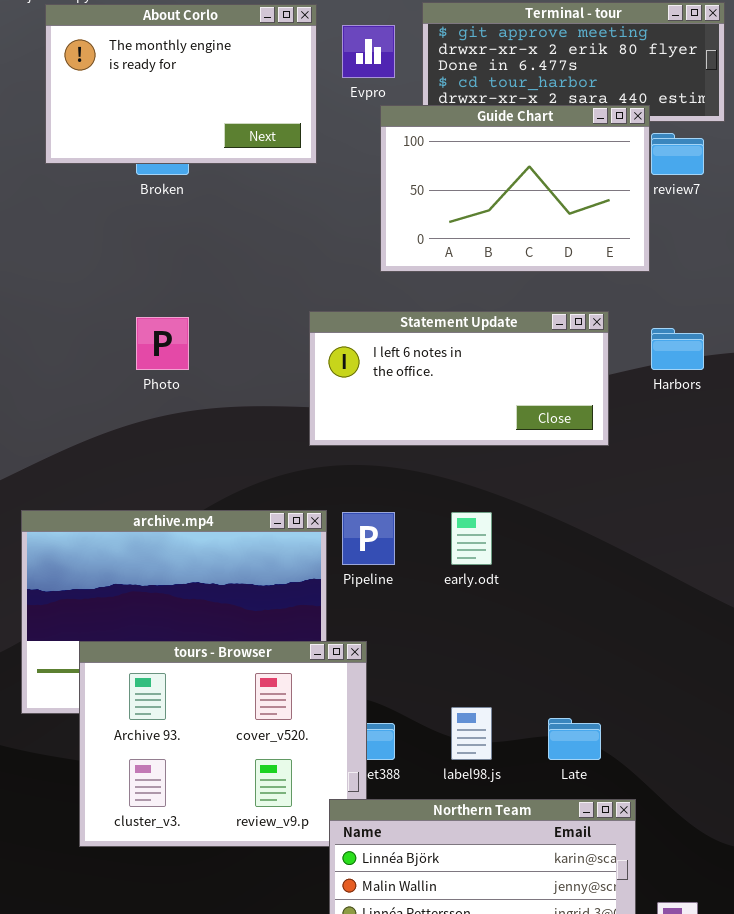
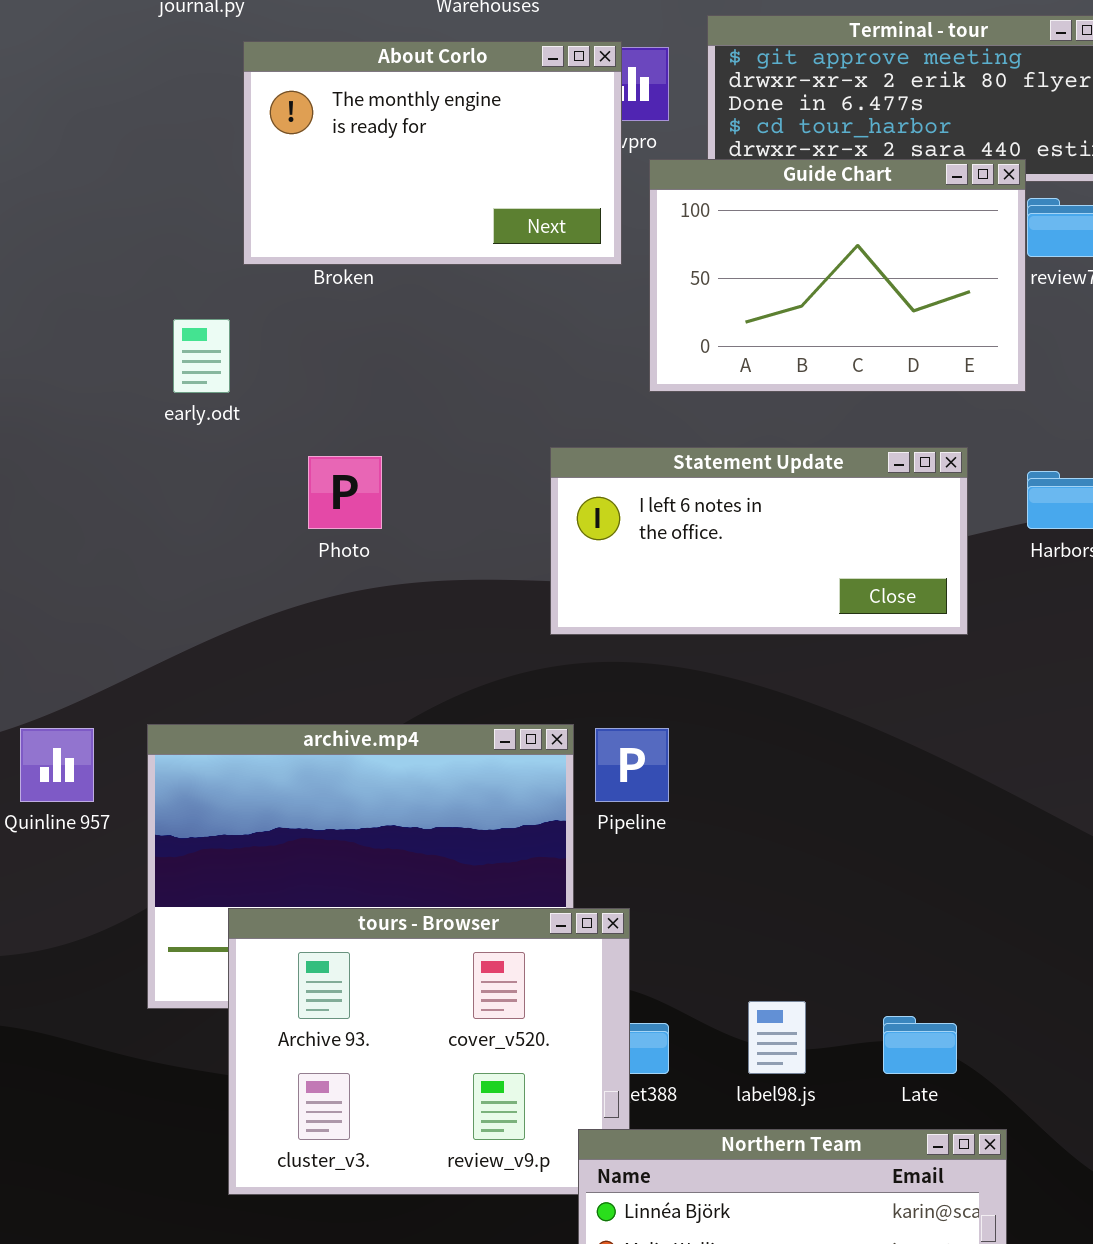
About Corlo: [45,4,317,164] -> [243,41,622,265], moved
early.odt: [451,512,492,565] -> [173,319,230,393], moved

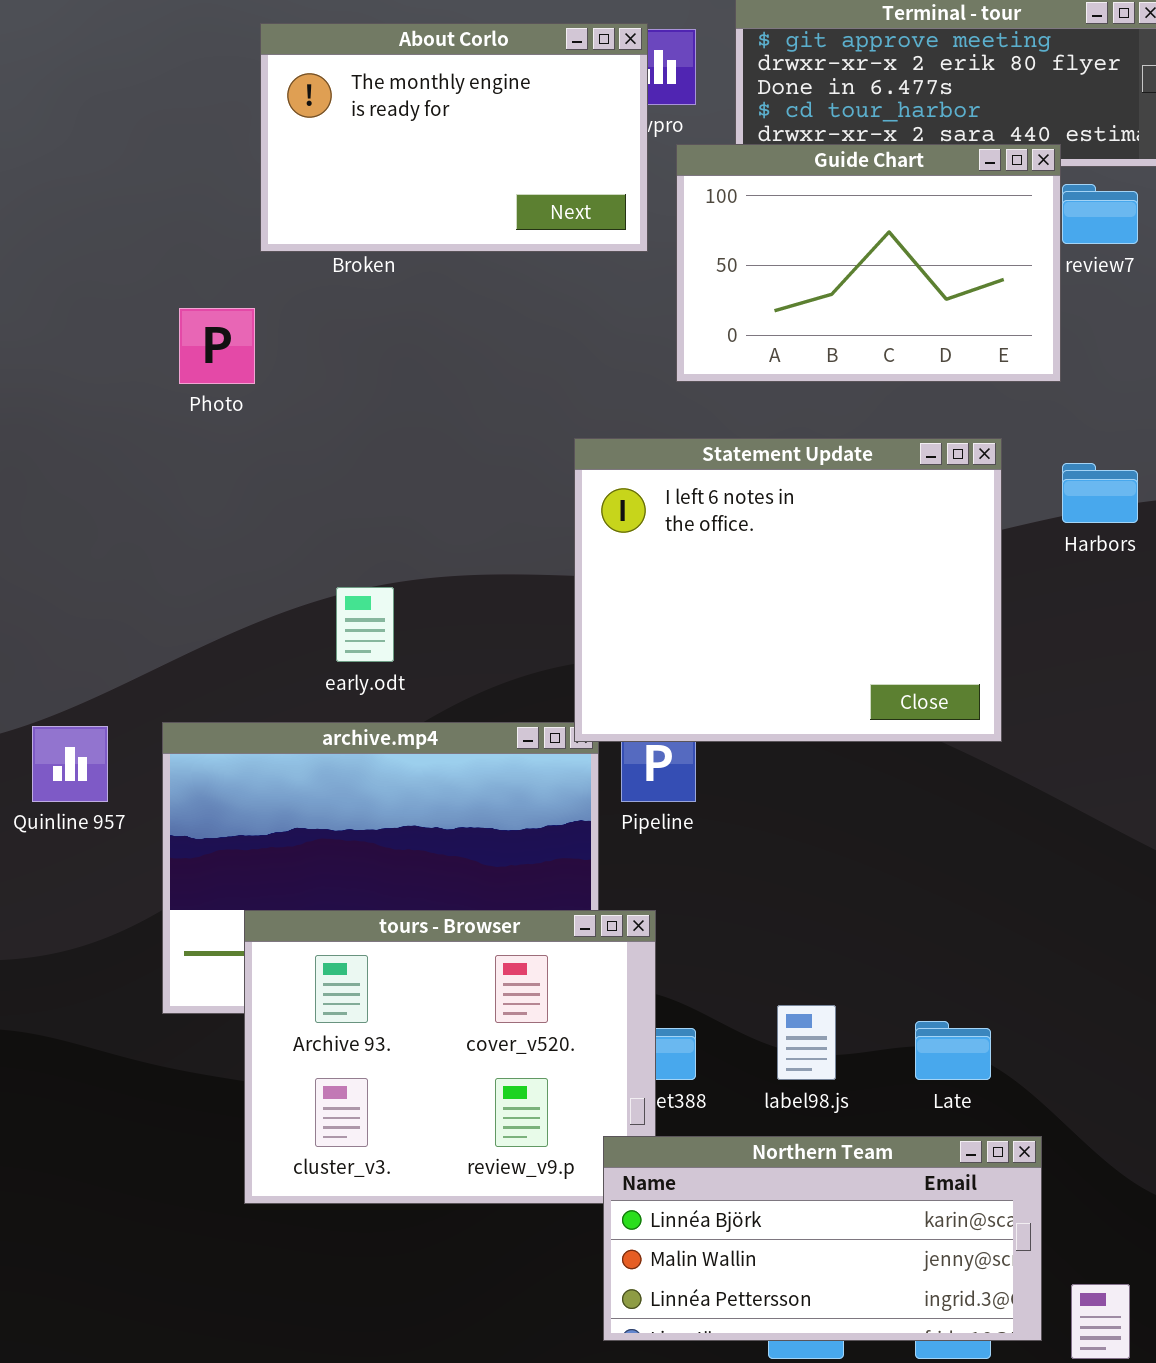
early.odt: [173,319,230,393] -> [336,587,394,662], moved
Statement Update: [550,447,968,635] -> [574,438,1002,742], resized
Photo: [308,456,382,529] -> [179,308,255,384], moved

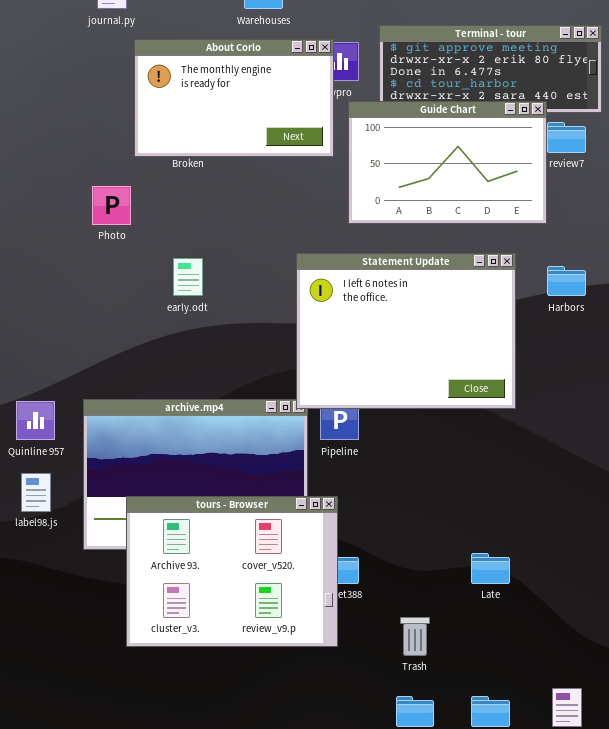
early.odt: [336,587,394,662] -> [173,258,203,296], moved
label98.js: [777,1005,836,1080] -> [21,473,51,512], moved
Northern Team: [603,1136,1042,1341] -> none, closed

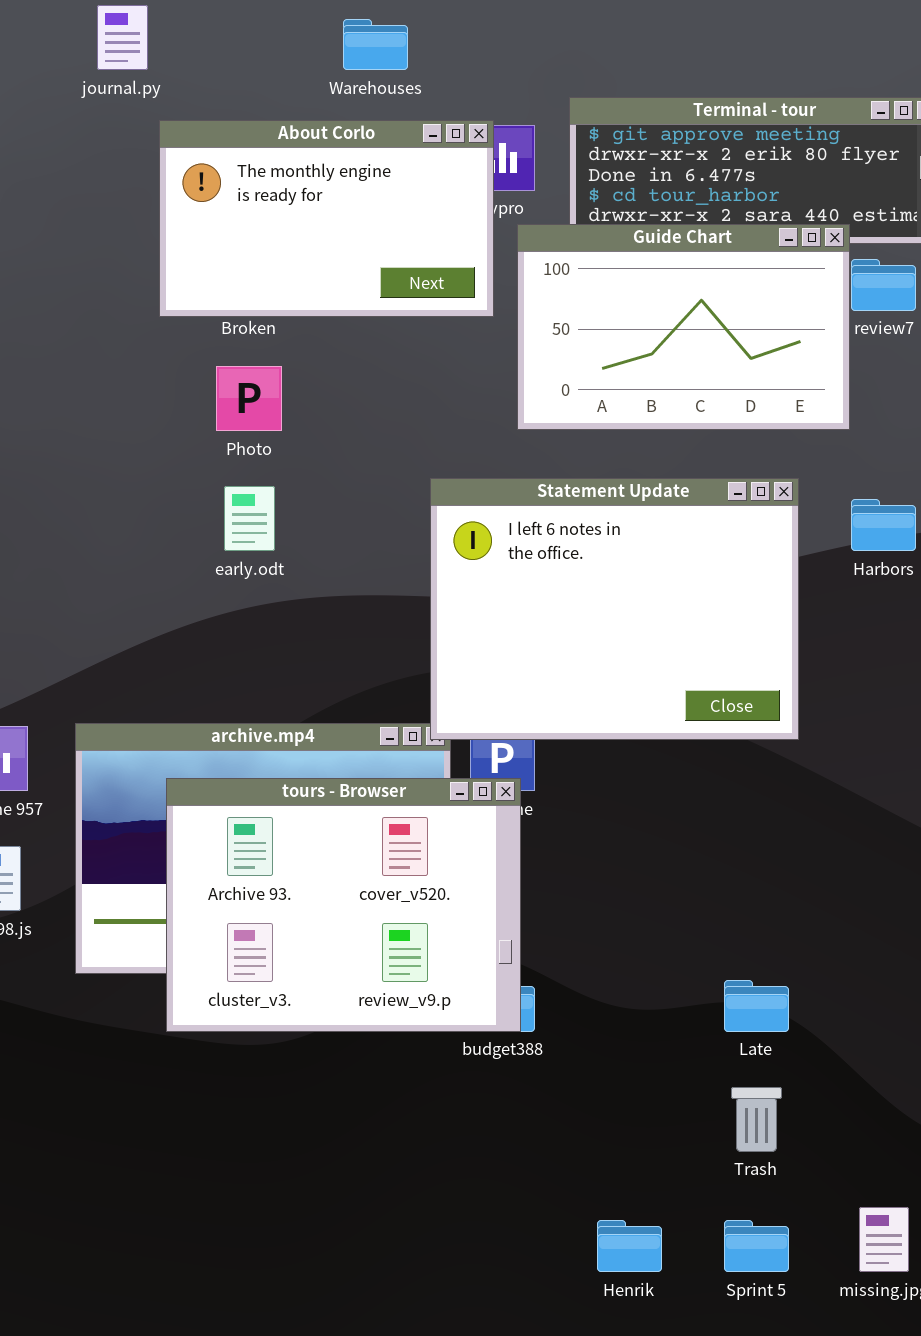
Photo: [92,186,131,225] -> [216,366,282,431], moved
tours - Browser: [126,496,338,647] -> [166,778,521,1032], moved
Trash: [400,617,430,656] -> [731,1087,782,1152], moved

